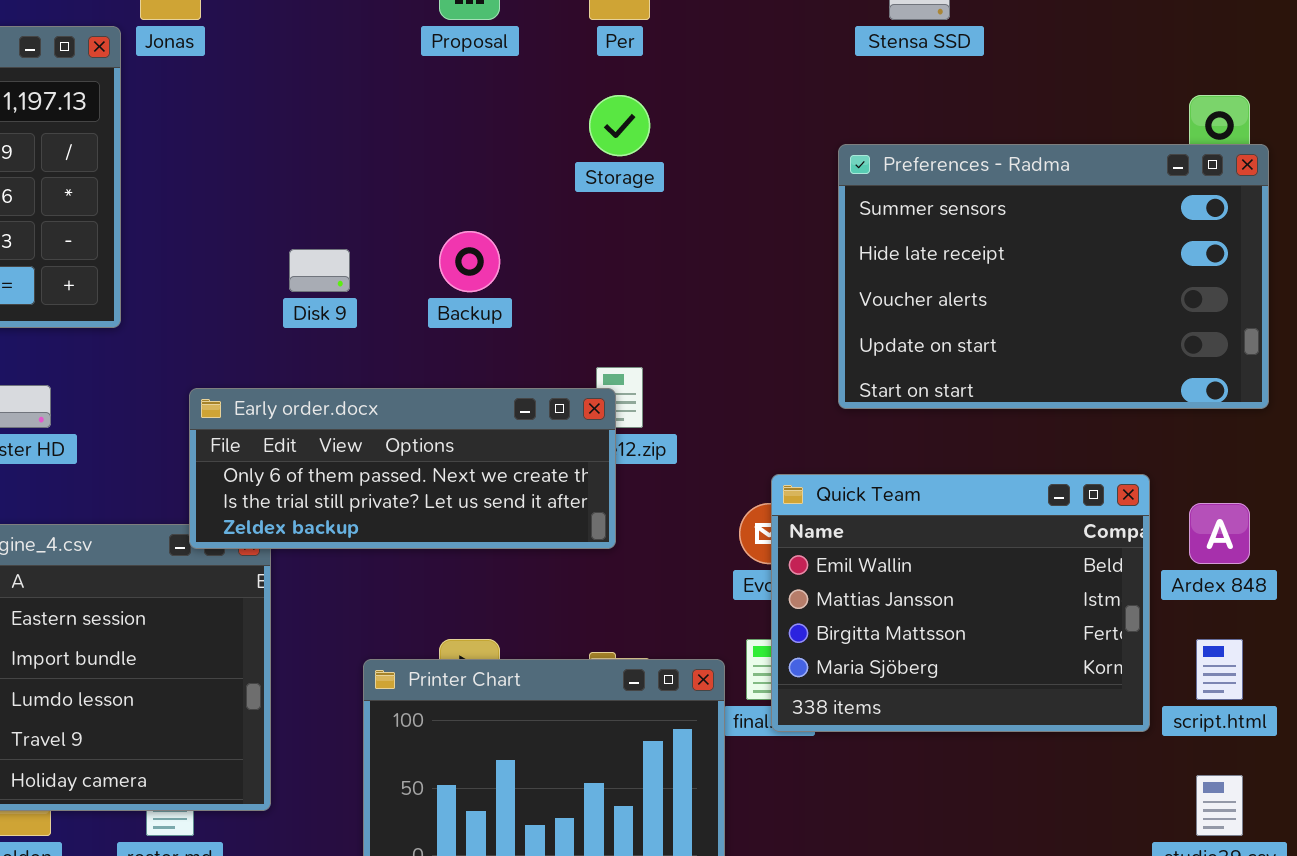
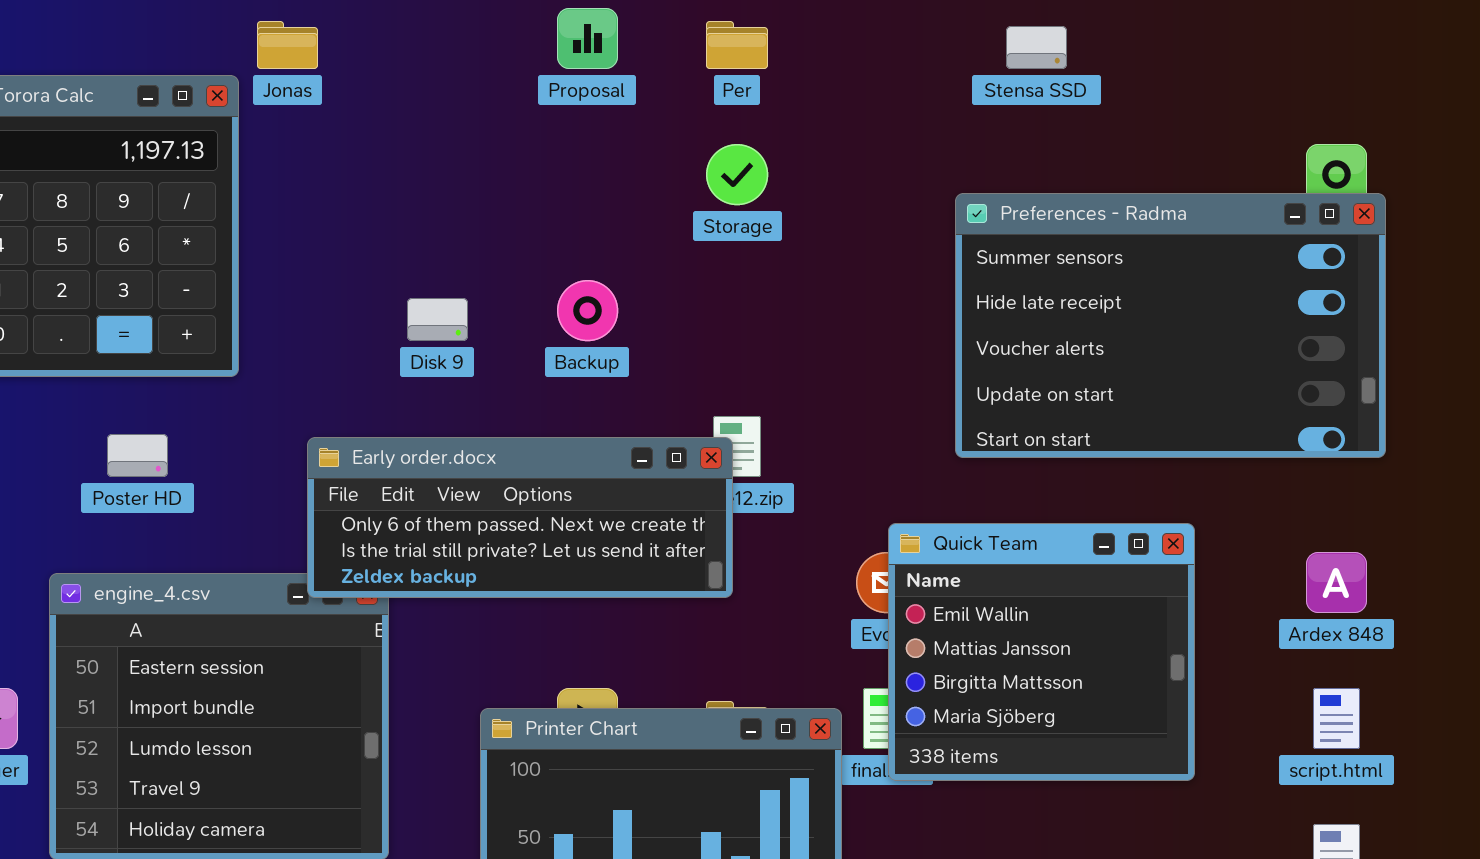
Quick Team: [771,474,1150,732] -> [888,523,1195,781], resized

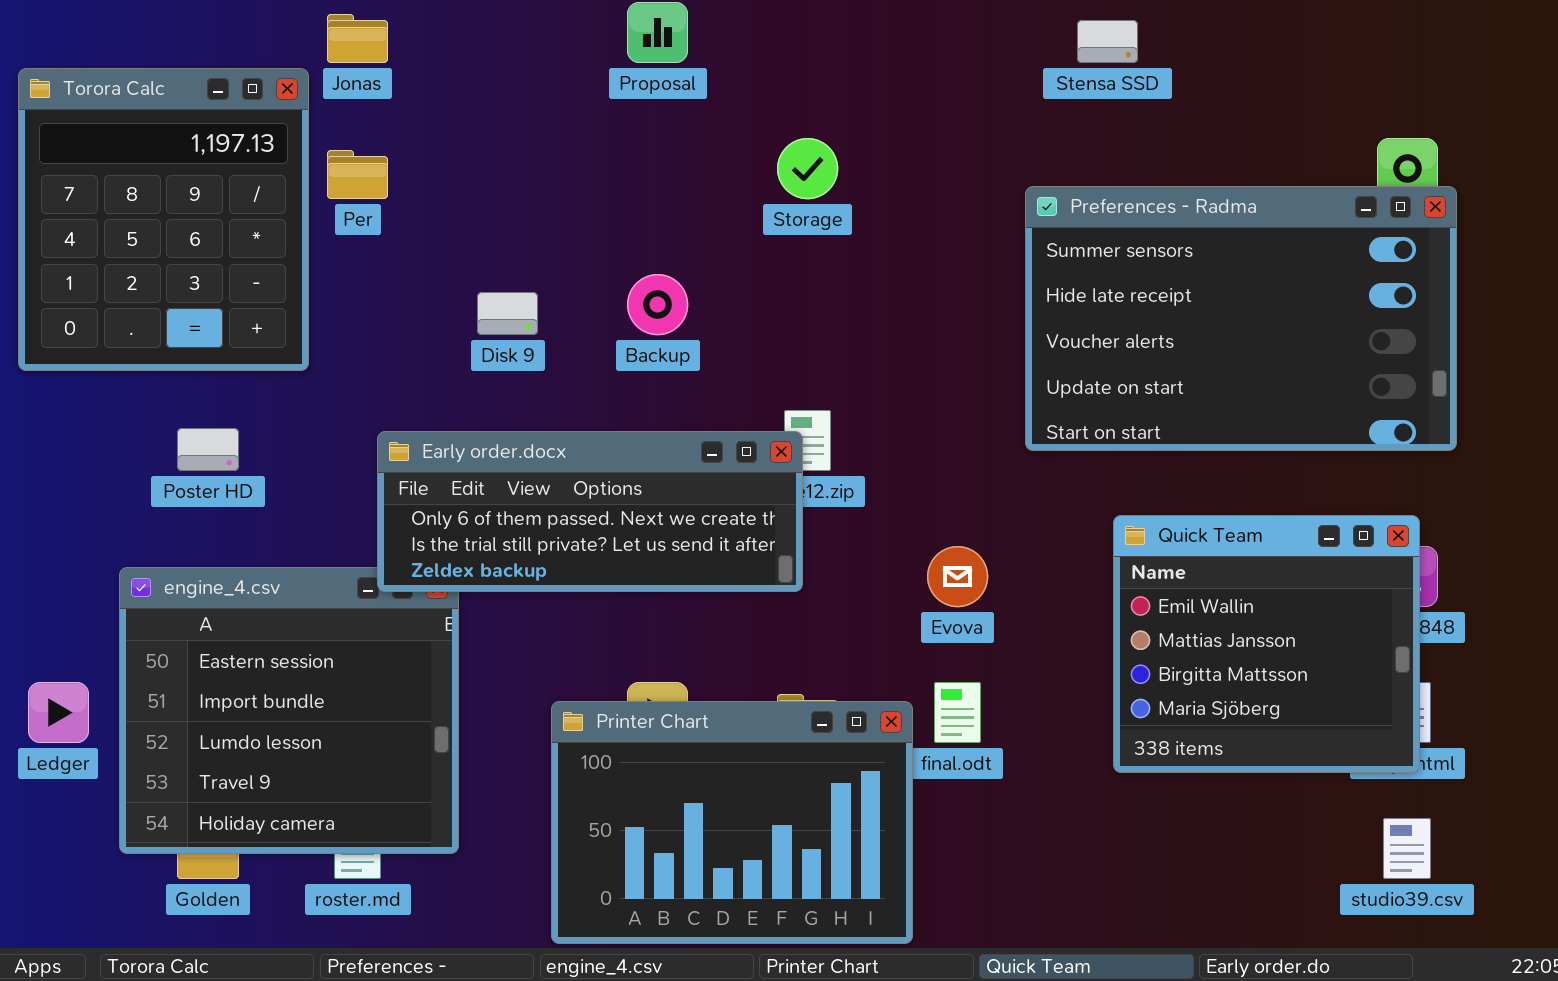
Per: [706,21,768,69] -> [327,150,388,199], moved
Quick Team: [888,523,1195,781] -> [1113,515,1420,773], moved

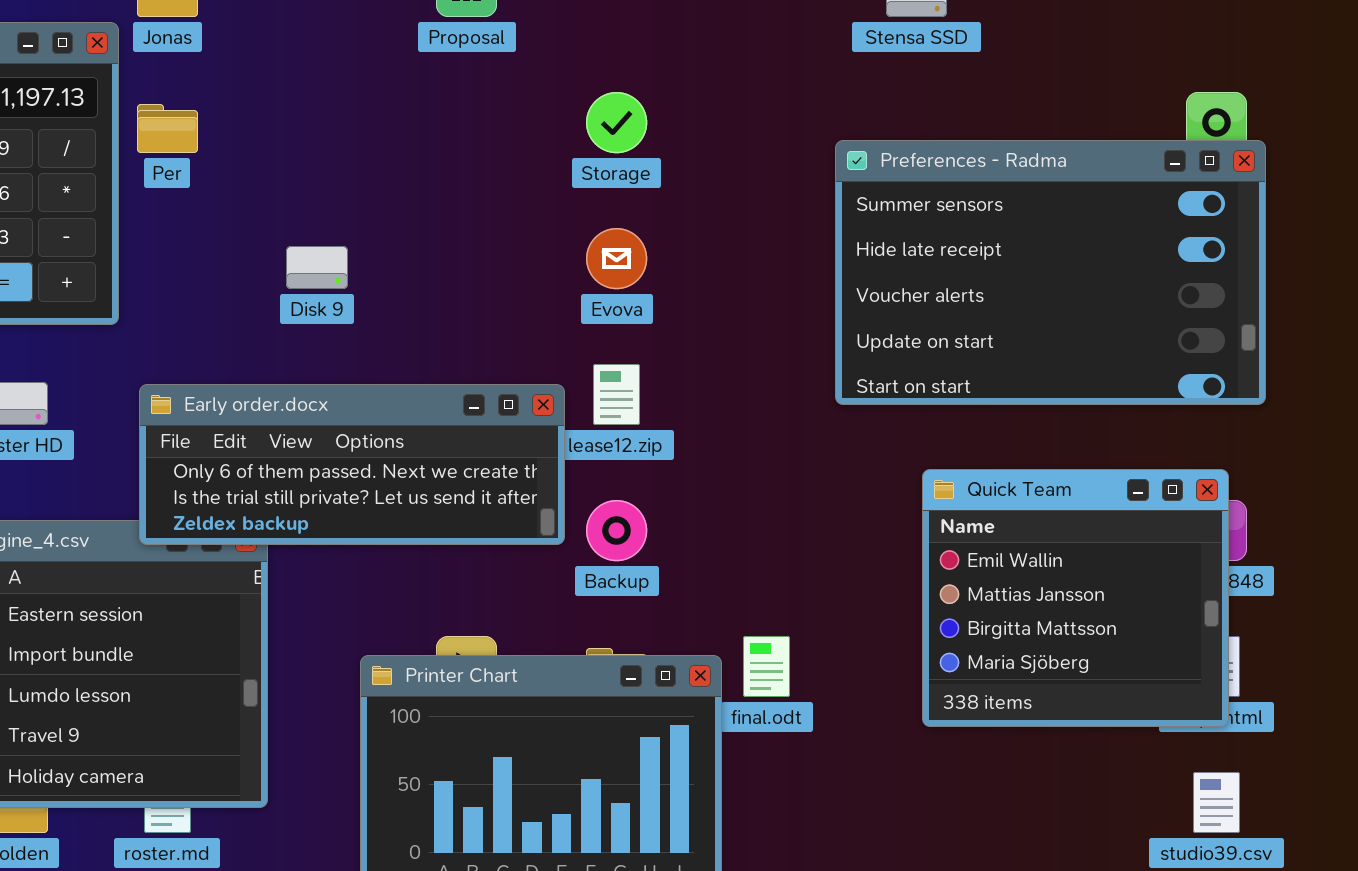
Backup: [627,274,688,335] -> [586,500,647,561], moved
Early order.docx: [377,431,803,592] -> [139,384,565,545], moved
Evova: [927,546,988,607] -> [586,228,647,289], moved

